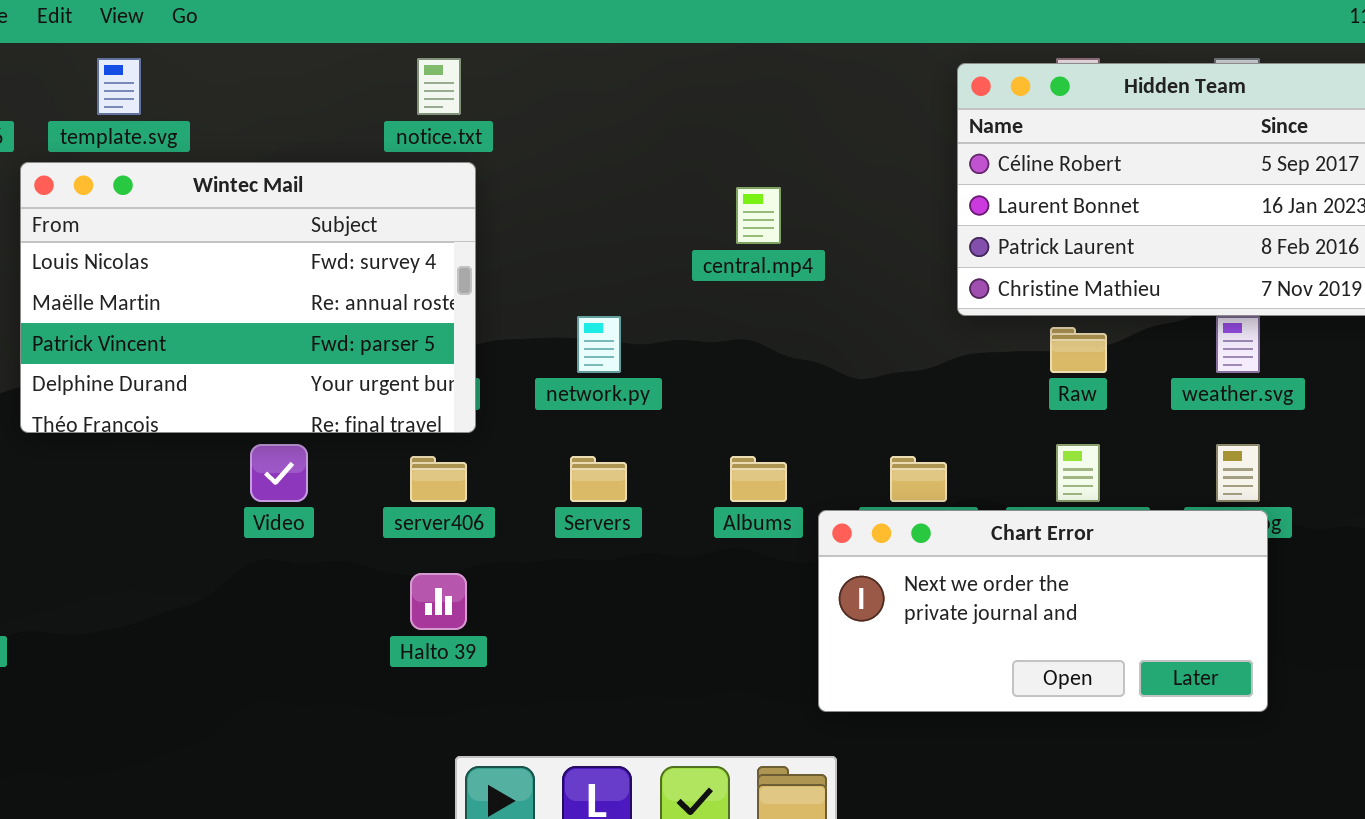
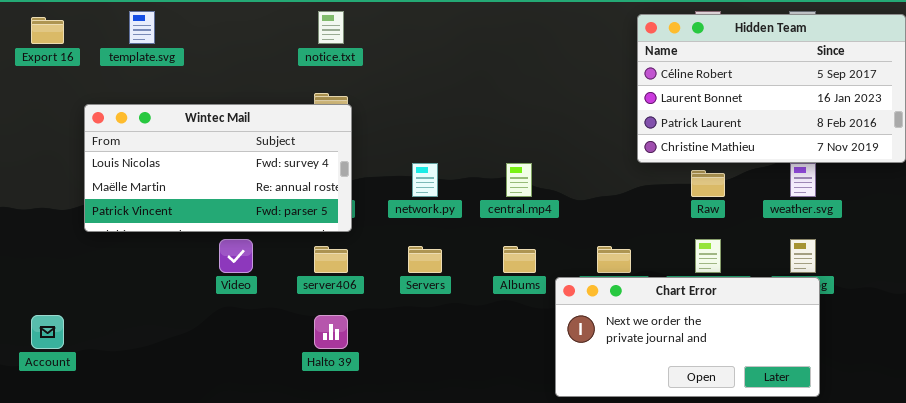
Wintec Mail: [20,162,476,433] -> [84,104,352,232], resized
central.mp4: [736,187,781,244] -> [506,163,532,197], moved

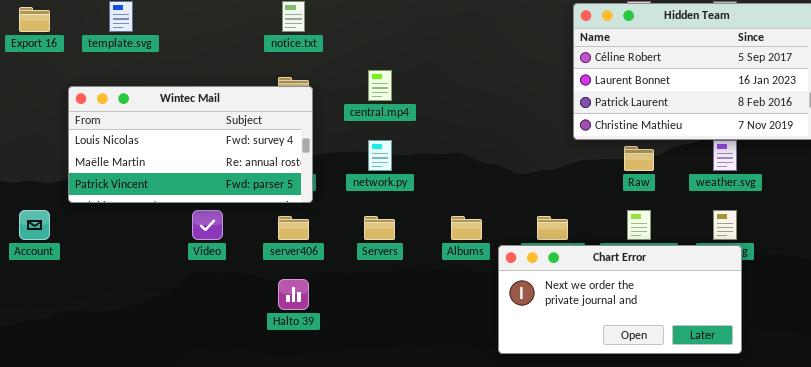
central.mp4: [506,163,532,197] -> [368,70,392,101], moved
Account: [31,315,64,349] -> [19,210,50,240], moved

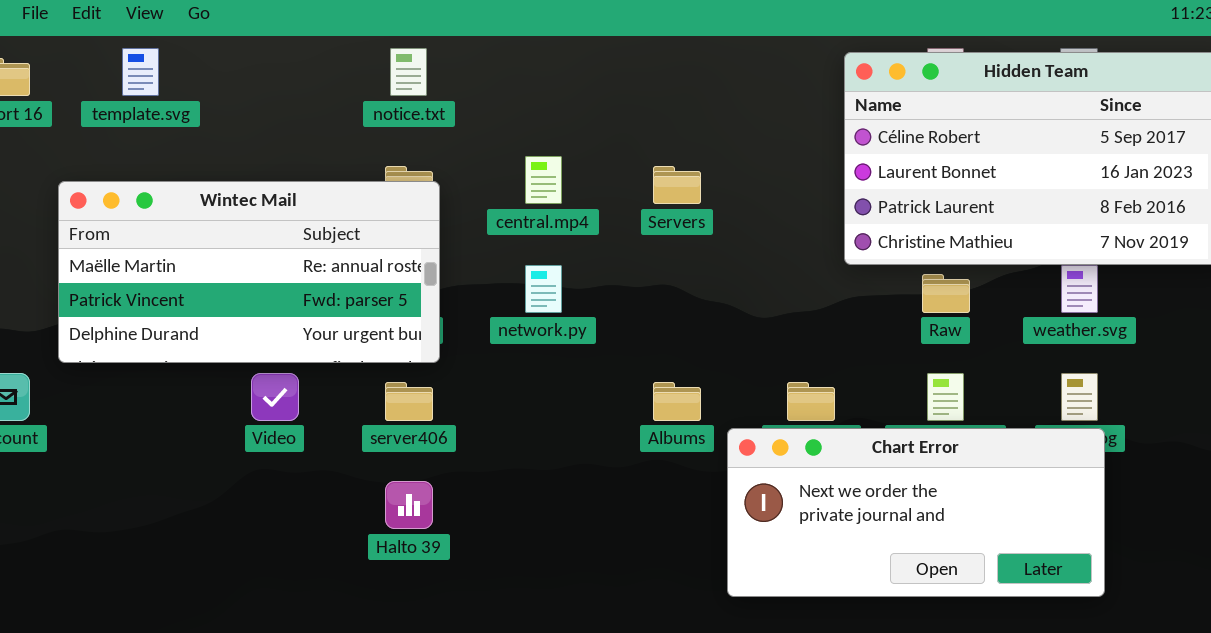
Wintec Mail: [68,86,313,203] -> [58,181,440,363], scrolled down 1 row
Servers: [364,216,395,240] -> [653,166,701,204], moved

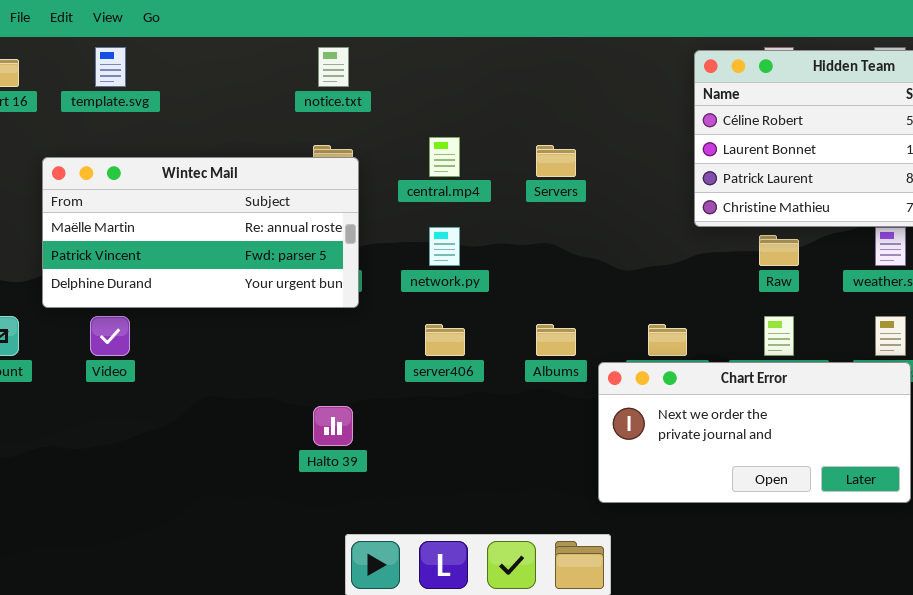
Video: [251,373,299,421] -> [90,316,130,356], moved
server406: [385,382,433,421] -> [425,324,465,356], moved

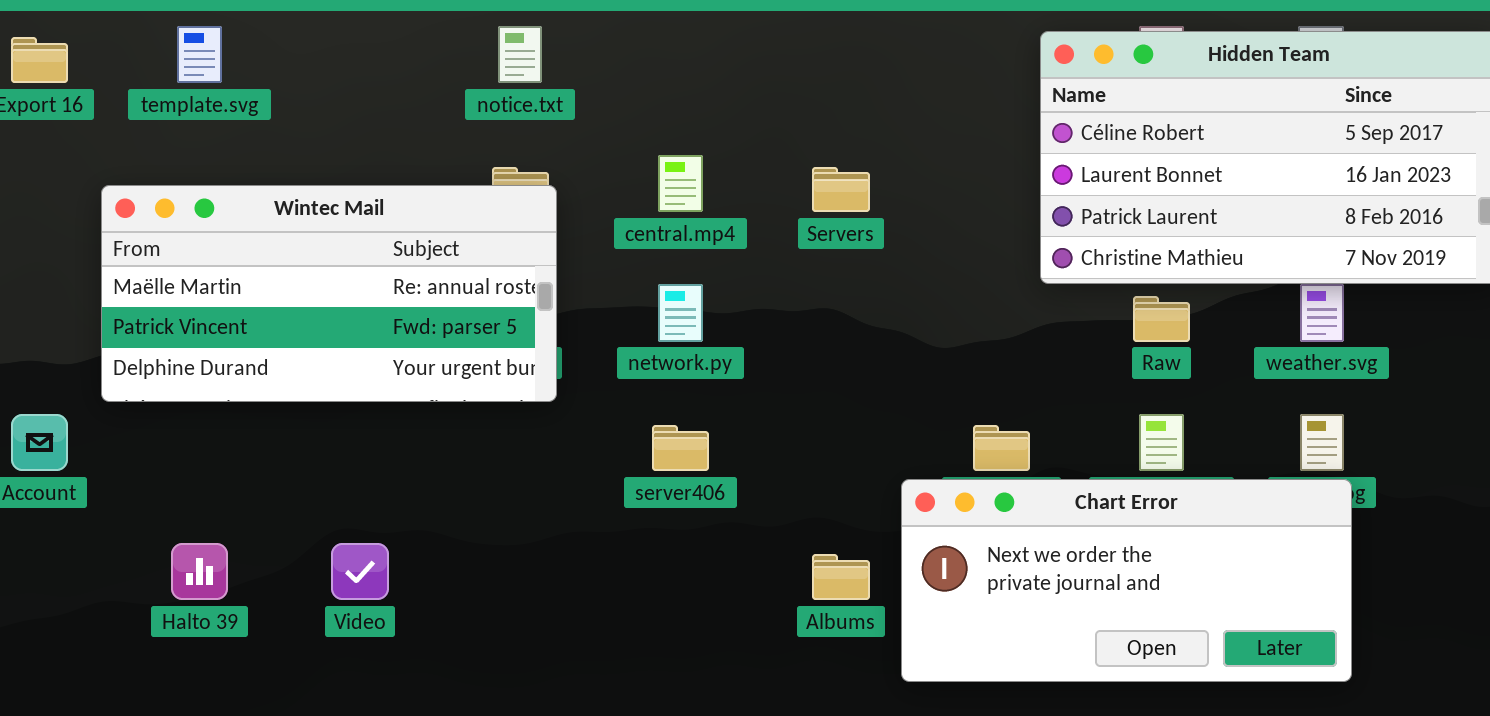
Video: [90,316,130,356] -> [331,543,389,600], moved
Albums: [536,324,576,356] -> [812,554,870,600], moved
Halto 39: [313,406,353,446] -> [171,543,228,600], moved

